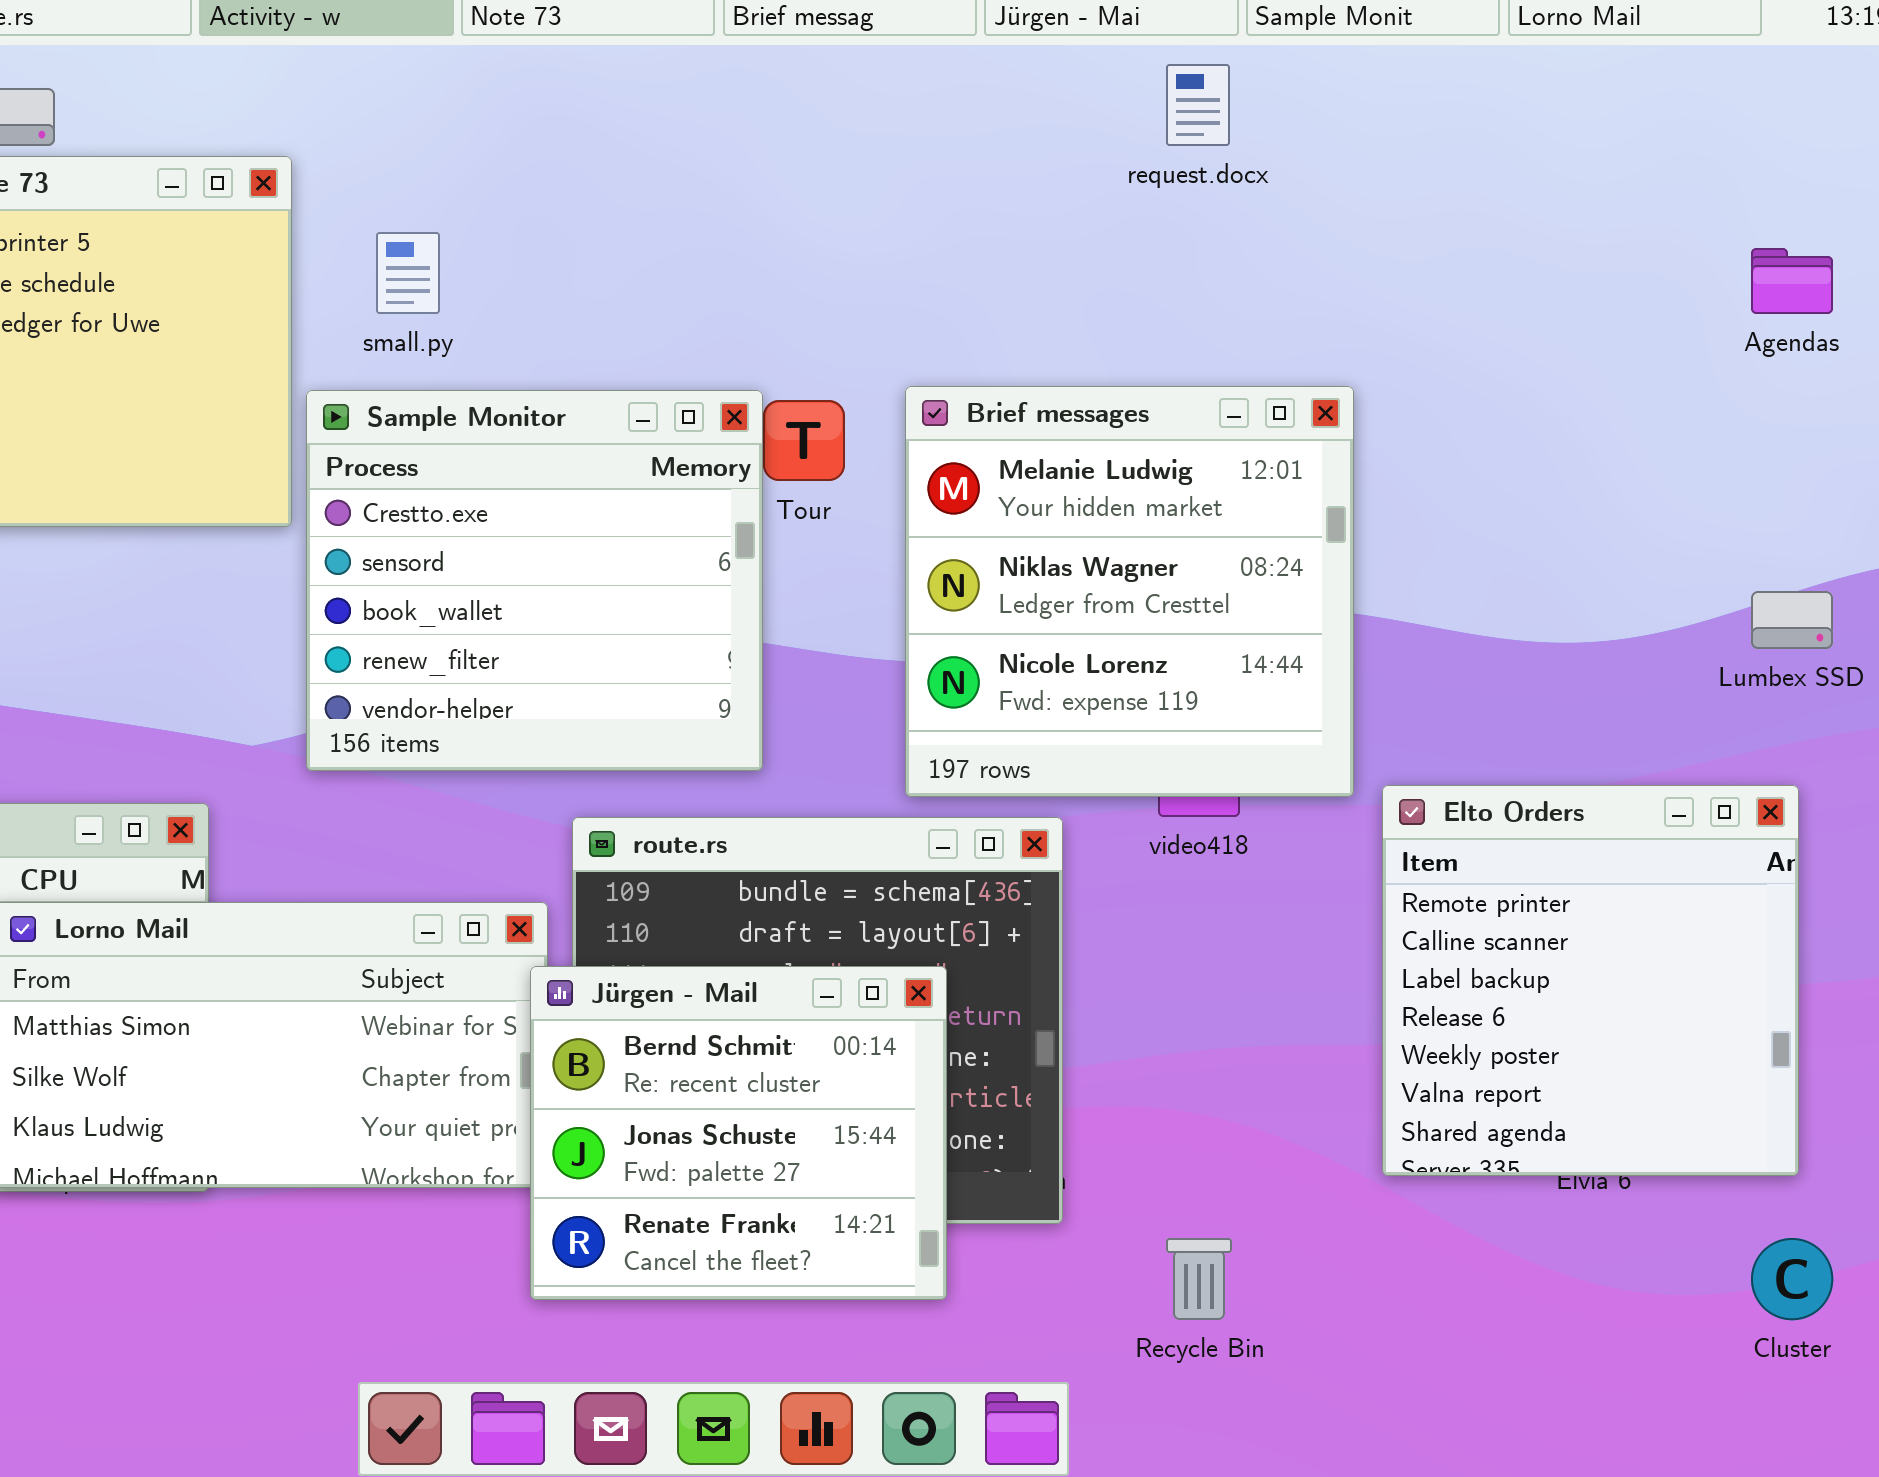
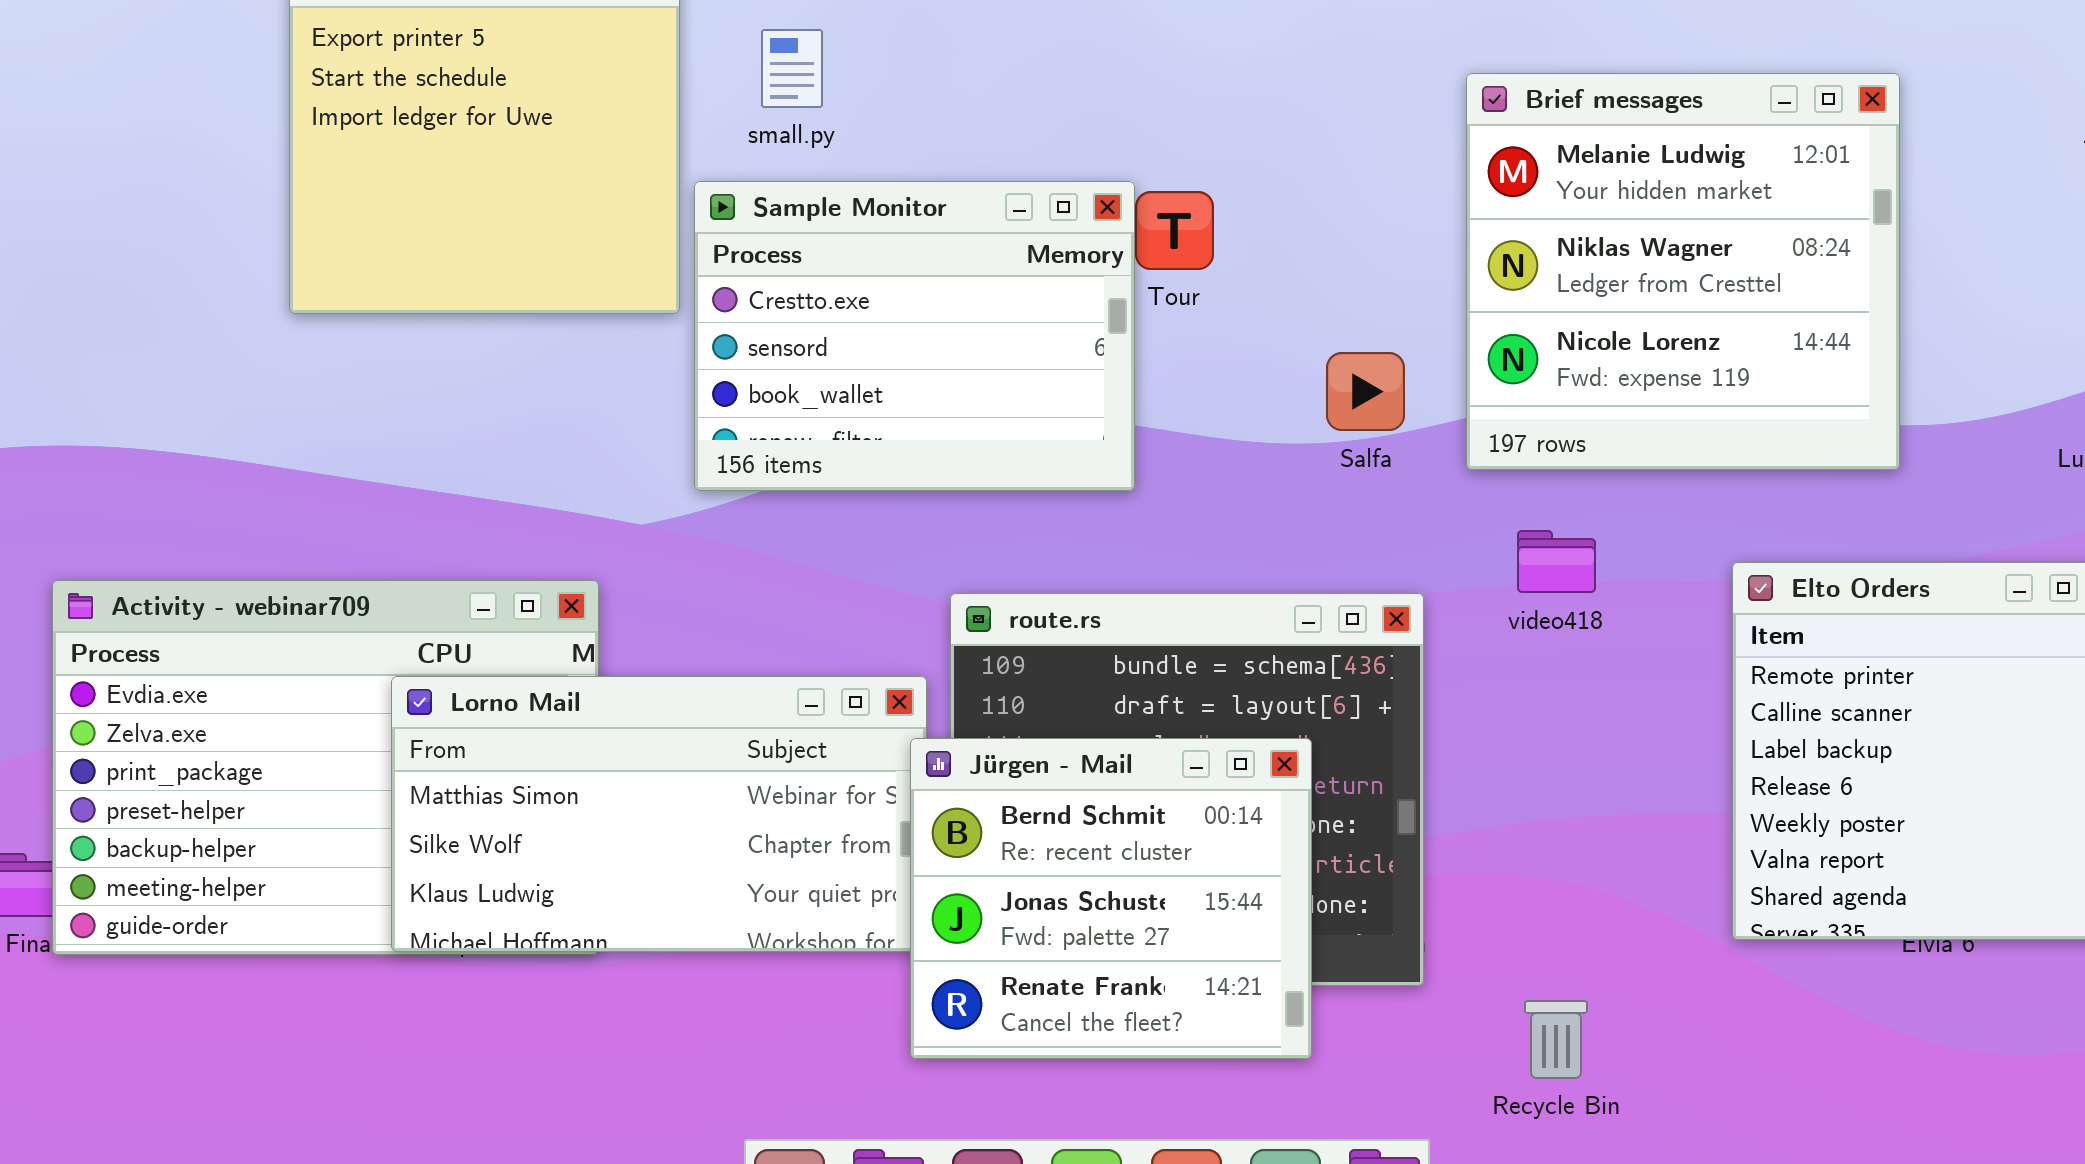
Brief messages: [905,386,1354,797] -> [1466,73,1900,470], moved
Sample Monitor: [306,390,763,771] -> [694,181,1135,491], resized

